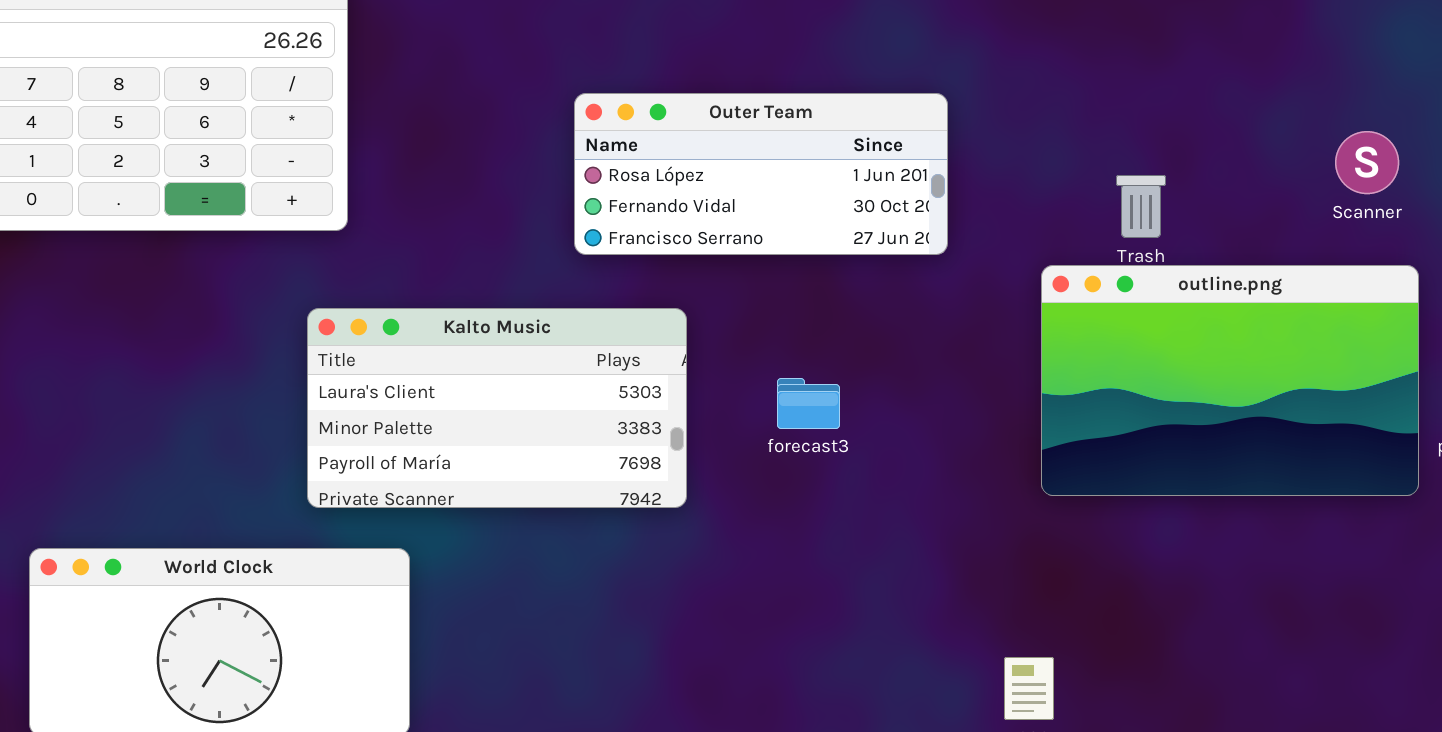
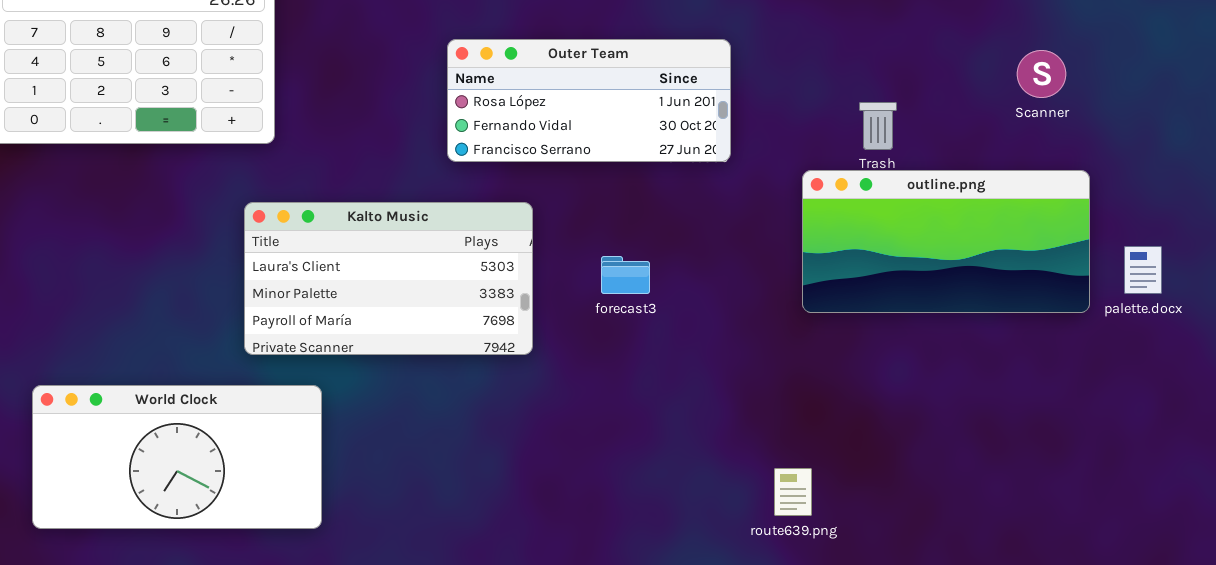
Scanner: [1335,131,1399,194] -> [1017,50,1066,98], moved
outline.png: [1041,265,1419,496] -> [802,170,1090,313], resized

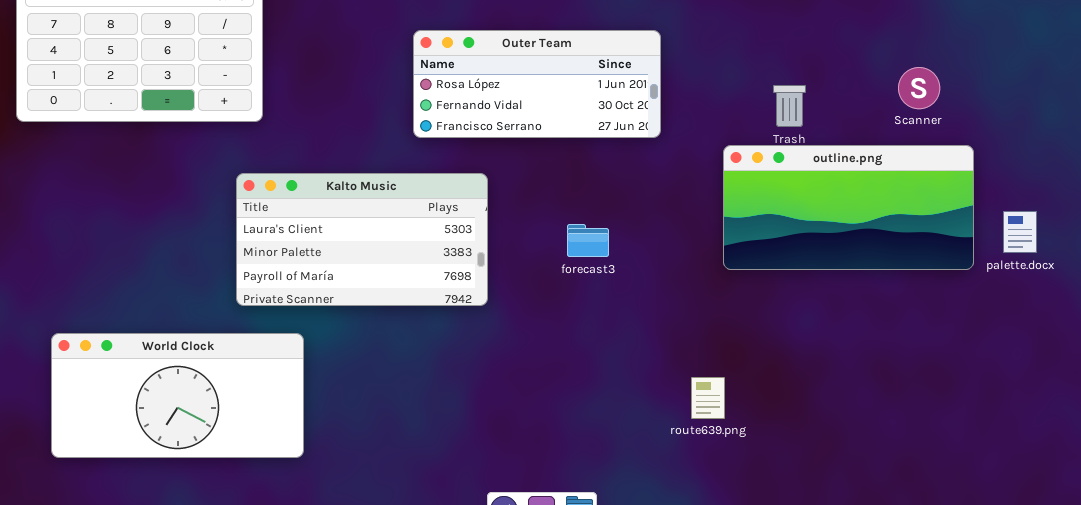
Scanner: [1017,50,1066,98] -> [898,67,940,109], moved
forecast3: [601,256,650,294] -> [567,224,609,257], moved
route639.png: [774,468,812,516] -> [691,377,725,419], moved

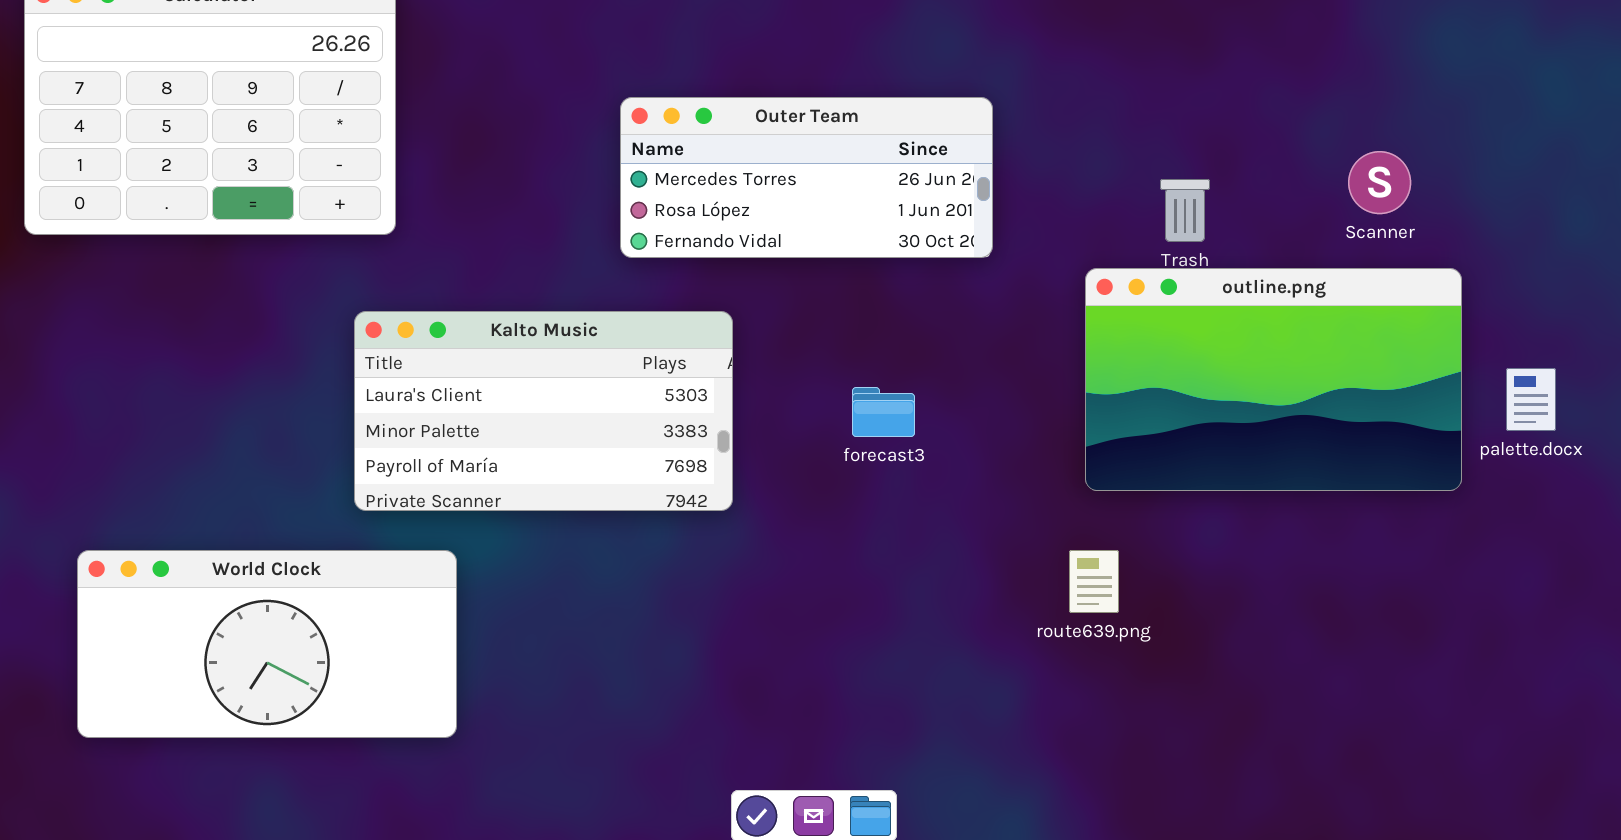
Outer Team: [413,30,661,138] -> [620,97,993,258], scrolled up 1 row
outline.png: [723,145,974,270] -> [1085,268,1462,491], resized
route639.png: [691,377,725,419] -> [1069,550,1119,613], moved

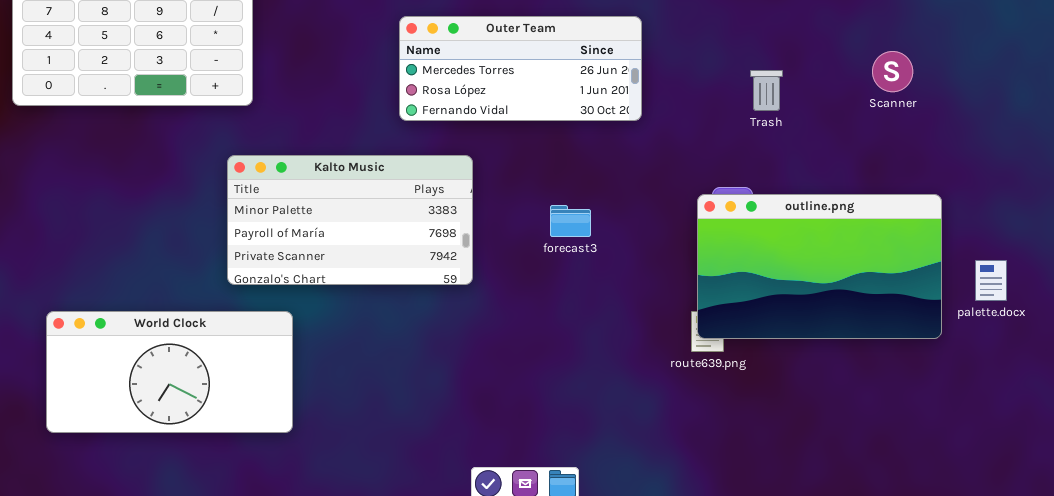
outline.png: [1085,268,1462,491] -> [697,194,942,339], moved
Kalto Music: [354,311,733,511] -> [227,155,473,285], scrolled down 1 row
palette.docx: [1506,368,1556,431] -> [975,260,1007,301], moved

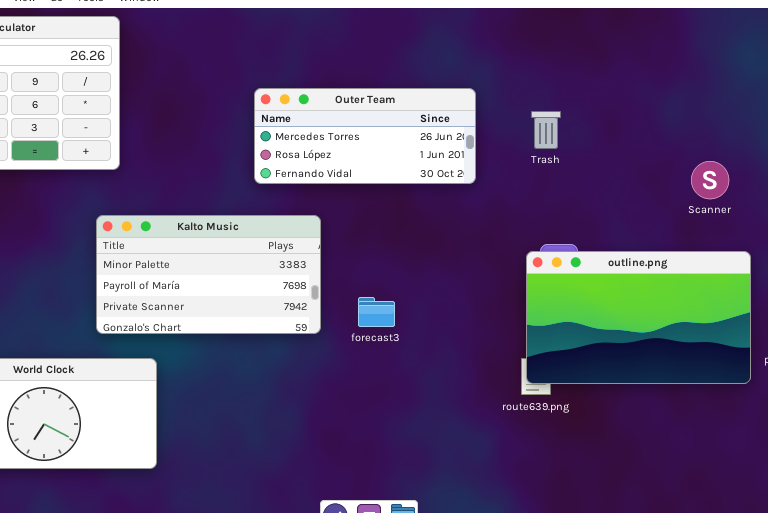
Scanner: [872,51,913,92] -> [691,161,729,199], moved
Trash: [750,70,783,111] -> [531,111,561,149], moved
forecast3: [550,205,591,237] -> [358,297,395,327], moved

